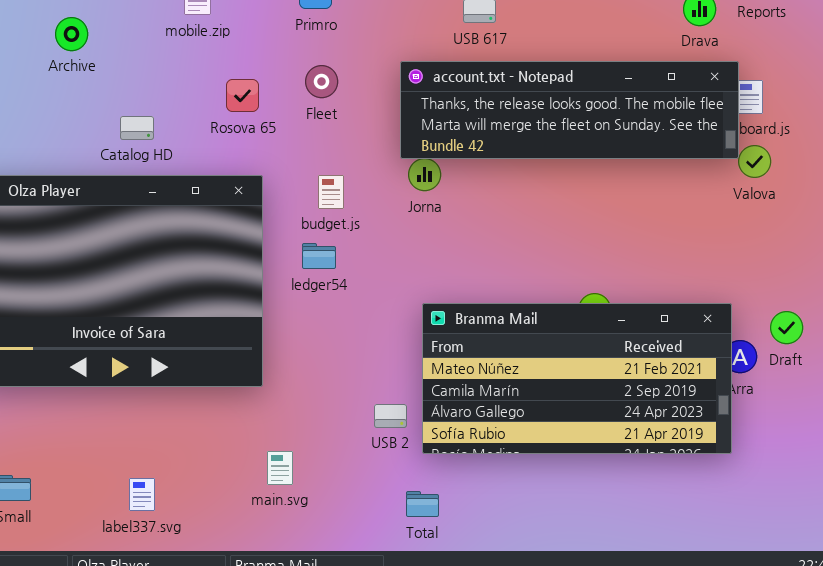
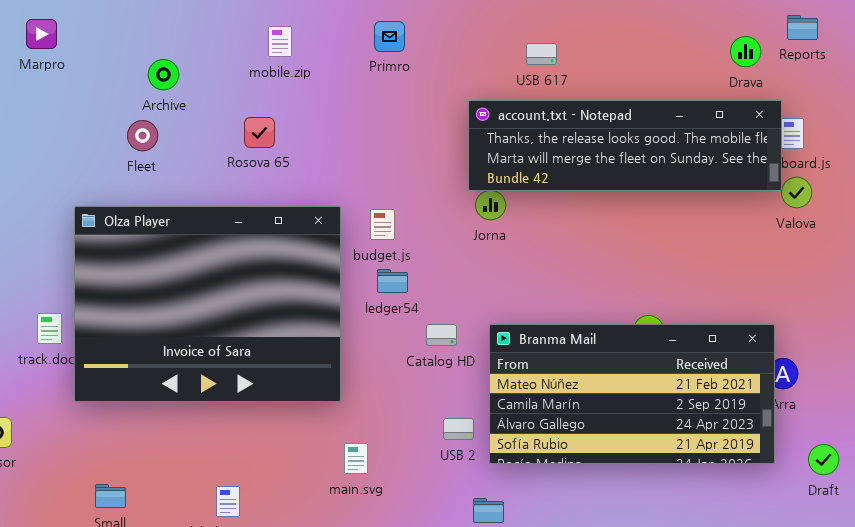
Fleet: [305,65,338,98] -> [127,120,158,151], moved
Rosova 65: [226,79,259,112] -> [244,117,275,148], moved
Catalog HD: [120,116,154,140] -> [426,324,457,346], moved
budget.js: [318,175,344,209] -> [370,209,395,240], moved
Draft: [770,311,803,344] -> [808,444,839,475], moved
main.svg: [267,451,293,485] -> [344,443,368,474], moved

